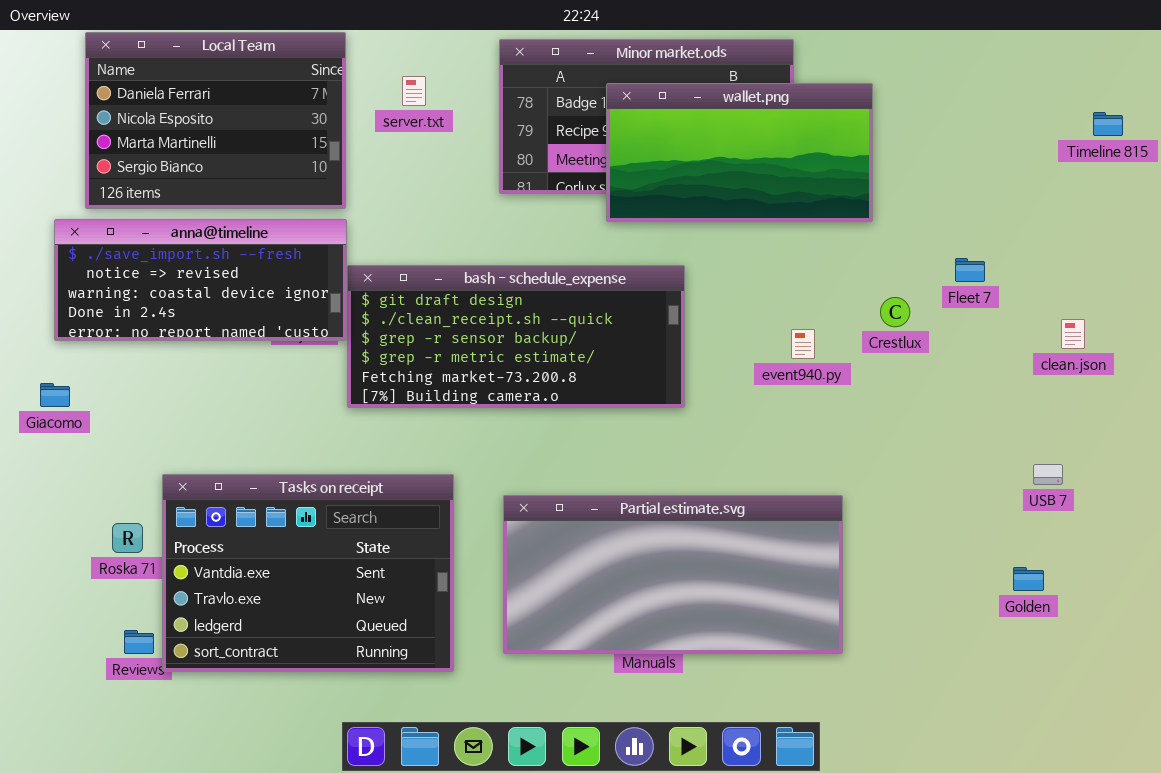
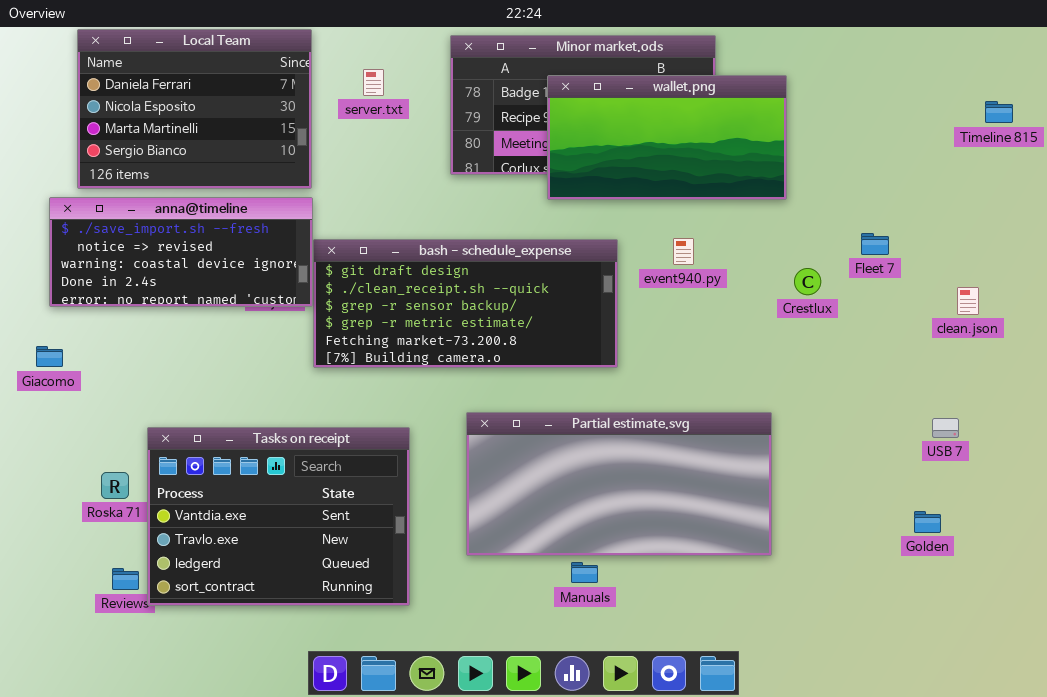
event940.py: [791,329,815,359] -> [673,238,694,265], moved
Partial estimate.svg: [503,495,843,654] -> [466,412,772,556], moved

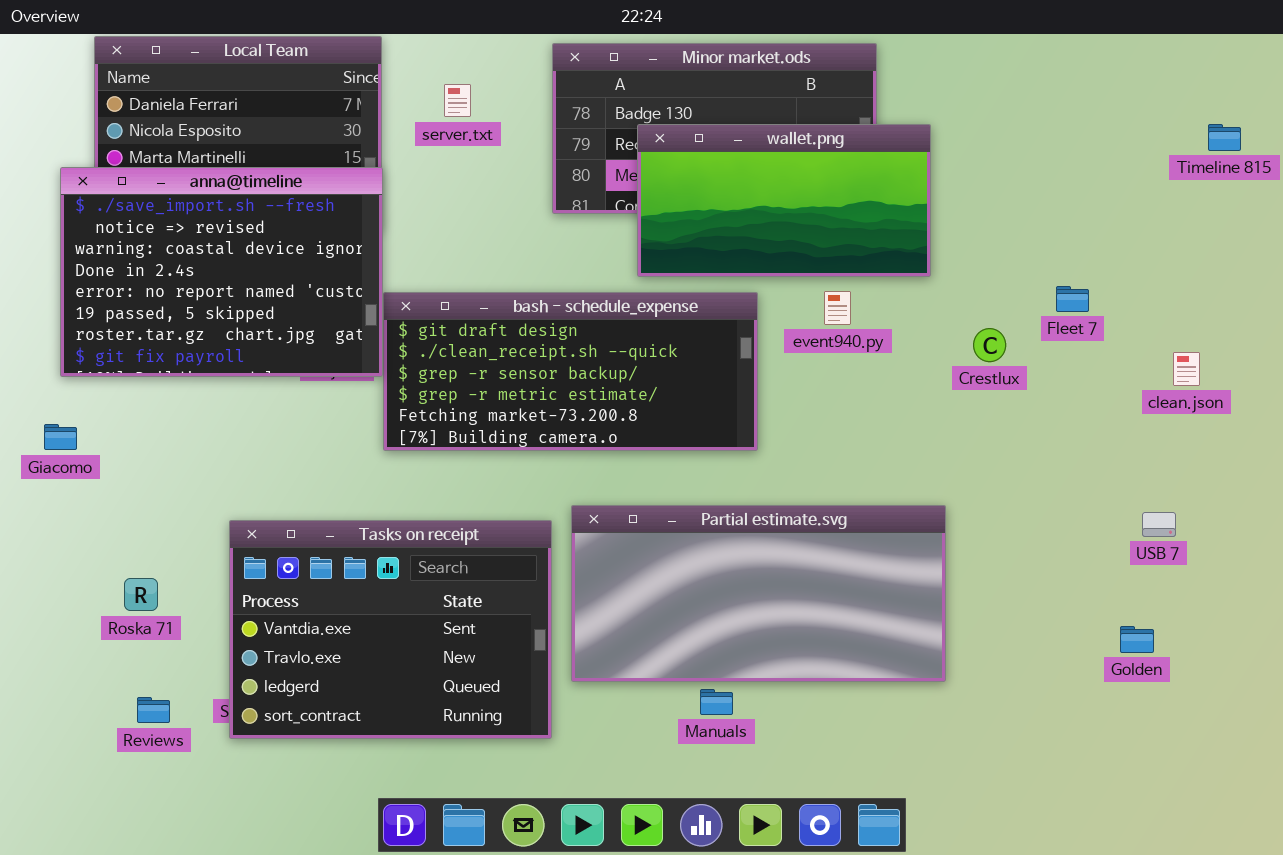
wallet.png: [547,75,787,200] -> [637,124,931,277], moved
anna@timeline: [49,197,313,307] -> [60,167,383,377], resized
Tasks on receipt: [147,427,410,606] -> [229,520,552,739], moved

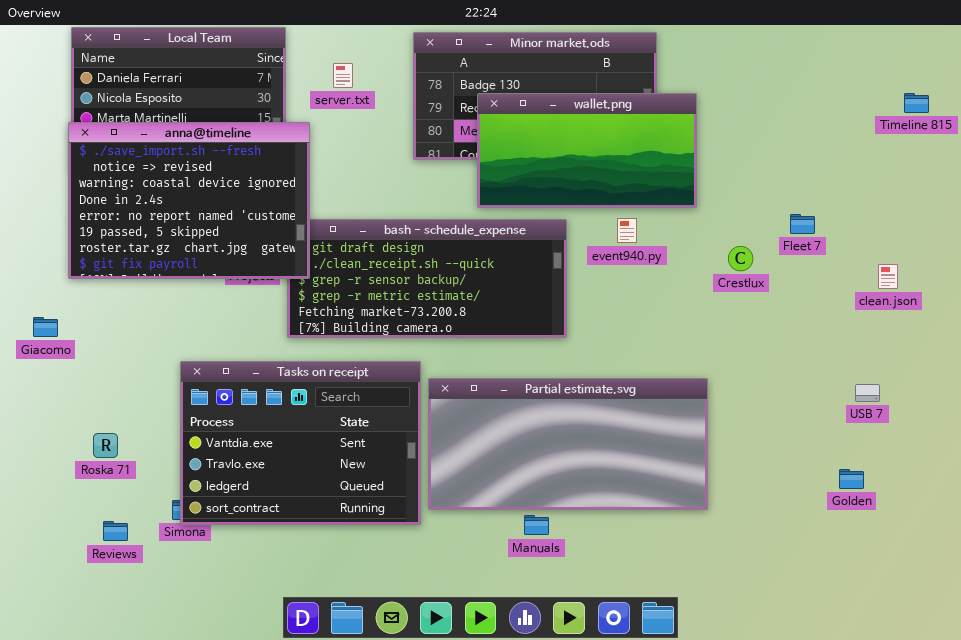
anna@timeline: [60,167,383,377] -> [68,122,310,279], moved
Tasks on receipt: [229,520,552,739] -> [180,361,421,525], moved

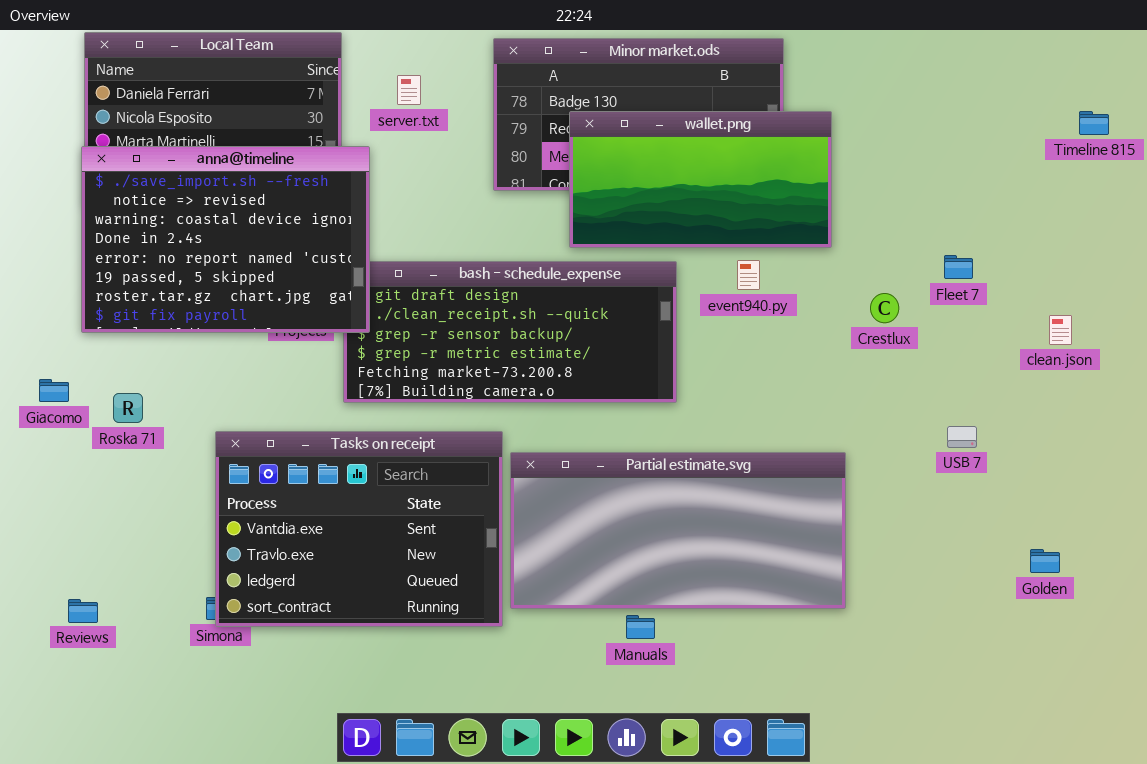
USB 7: [855,384,880,402] -> [947,426,977,448], moved
Roska 71: [93,433,118,458] -> [113,393,143,423], moved
Golden: [839,469,864,489] -> [1030,549,1060,573], moved
Reviews: [103,521,128,541] -> [68,599,98,623], moved

